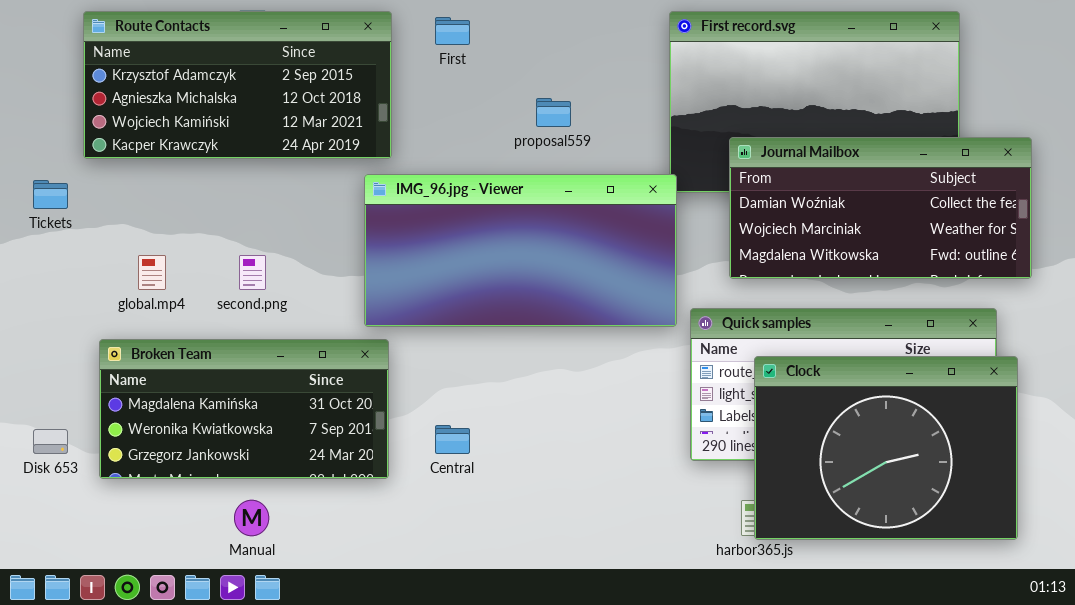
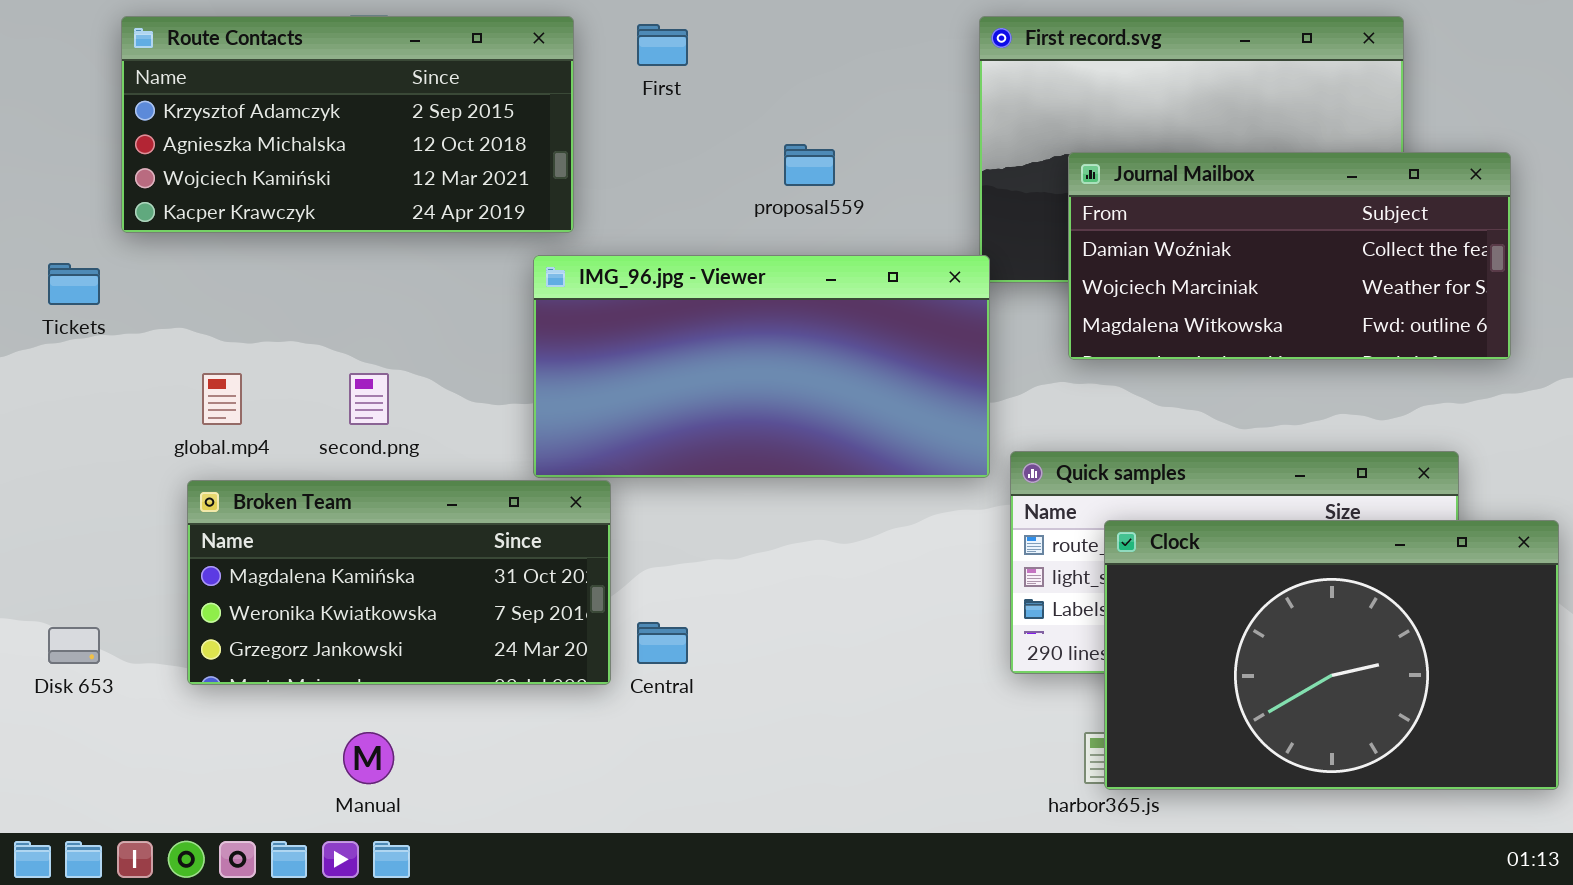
Journal Mailbox: [729,137,1032,279] -> [1068,152,1511,360], moved
Broken Team: [99,339,389,479] -> [187,480,611,685], moved
Clock: [754,356,1018,540] -> [1104,520,1559,790], resized

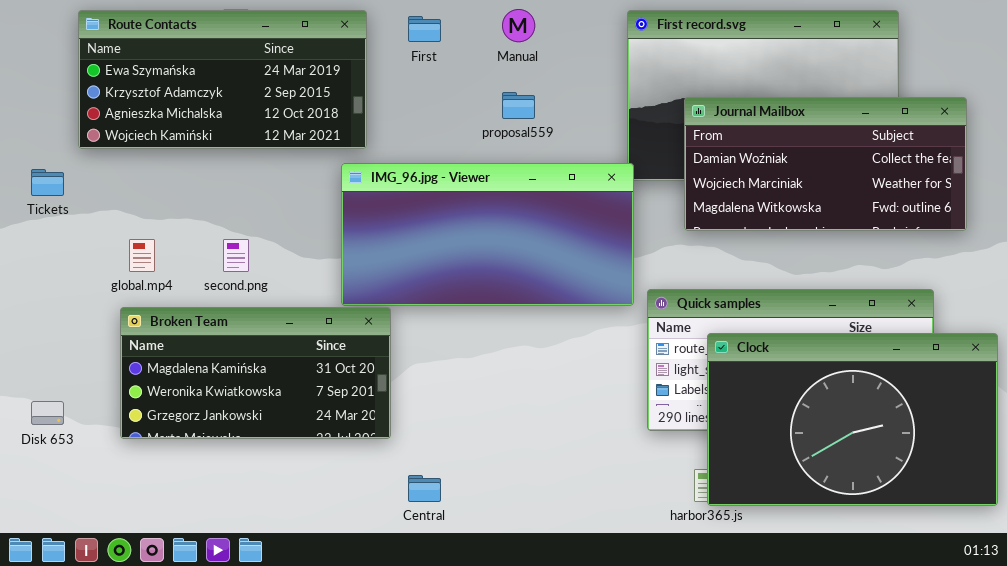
Route Contacts: [121,16,574,233] -> [78,10,367,149], scrolled up 1 row
Central: [637,622,688,664] -> [408,475,441,502], moved
Manual: [343,732,394,784] -> [502,9,535,42], moved

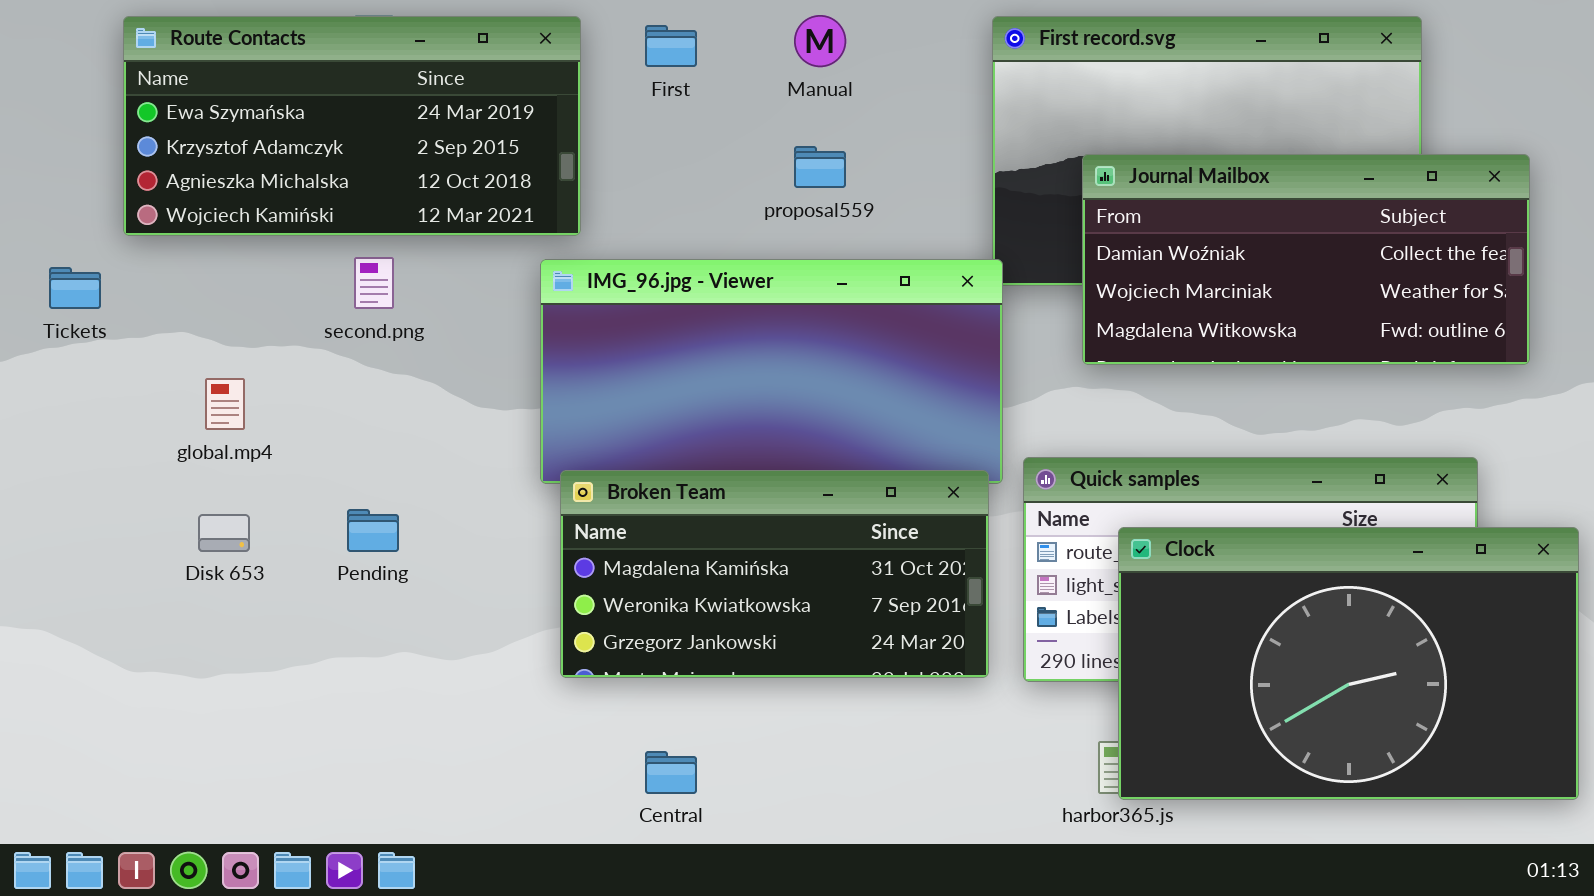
second.png: [223,239,249,272] -> [354,257,394,309], moved
Broken Team: [120,307,391,439] -> [560,470,989,678], moved
Disk 653: [31,401,64,425] -> [198,514,250,552], moved

